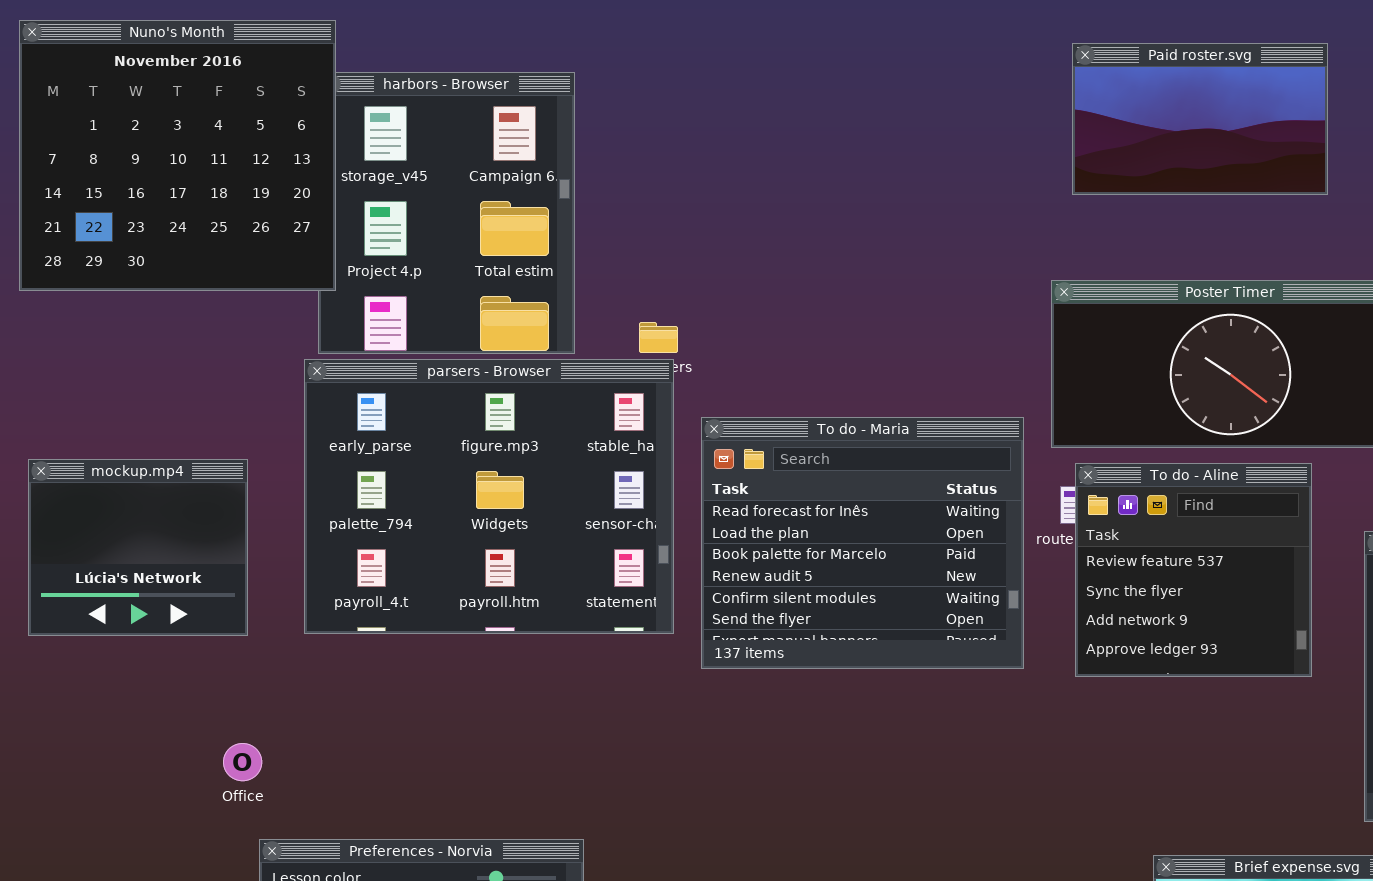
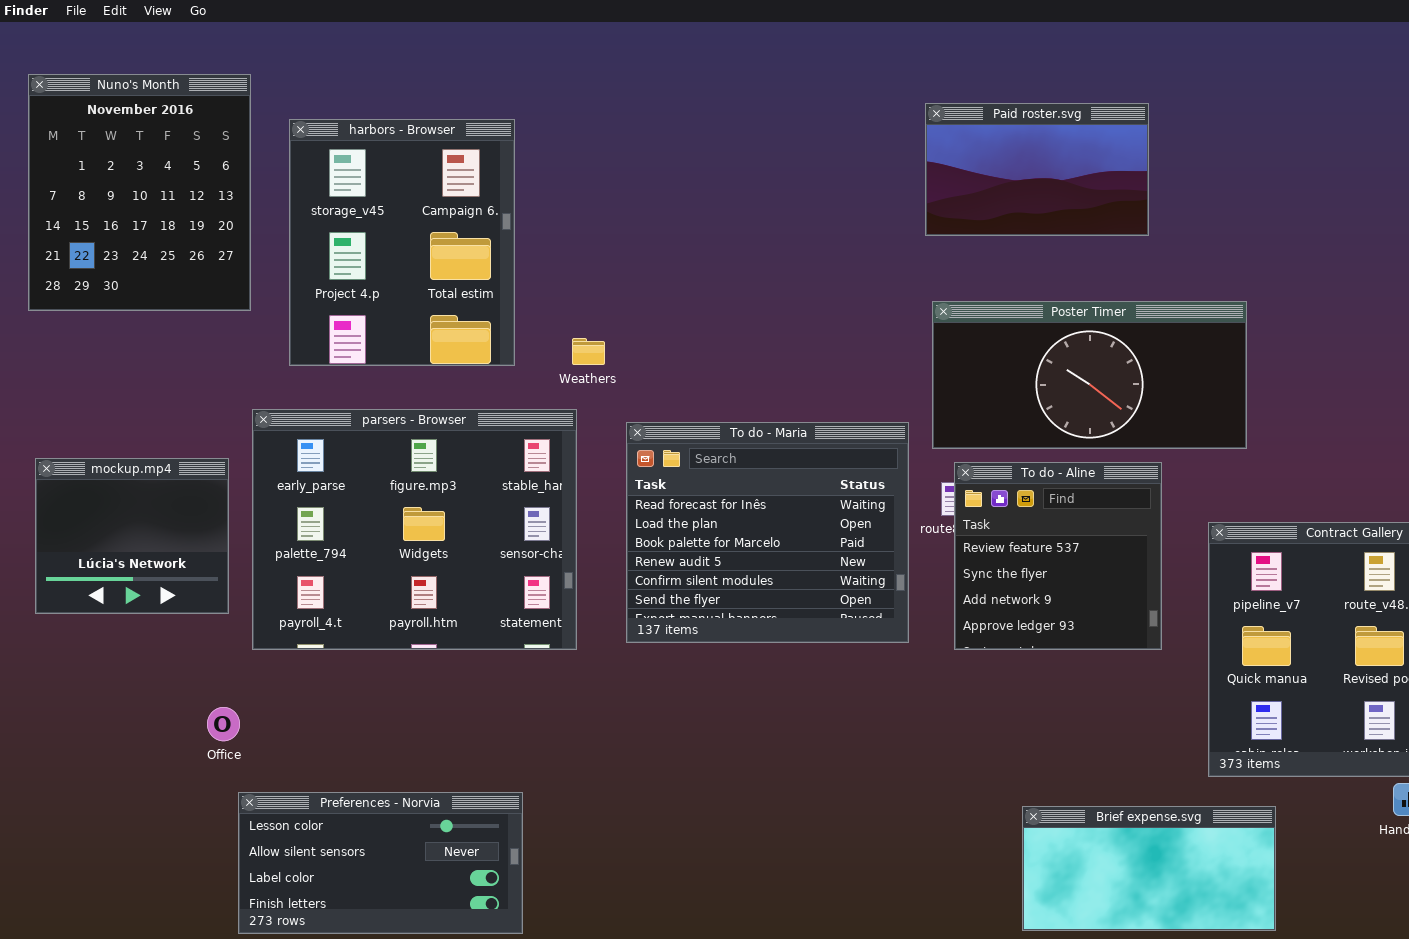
Nuno's Month: [19,20,336,291] -> [28,74,251,311], resized
Paid roster.svg: [1072,43,1328,195] -> [925,103,1149,236], moved
parsers - Browser: [304,359,674,634] -> [252,409,577,650], moved

